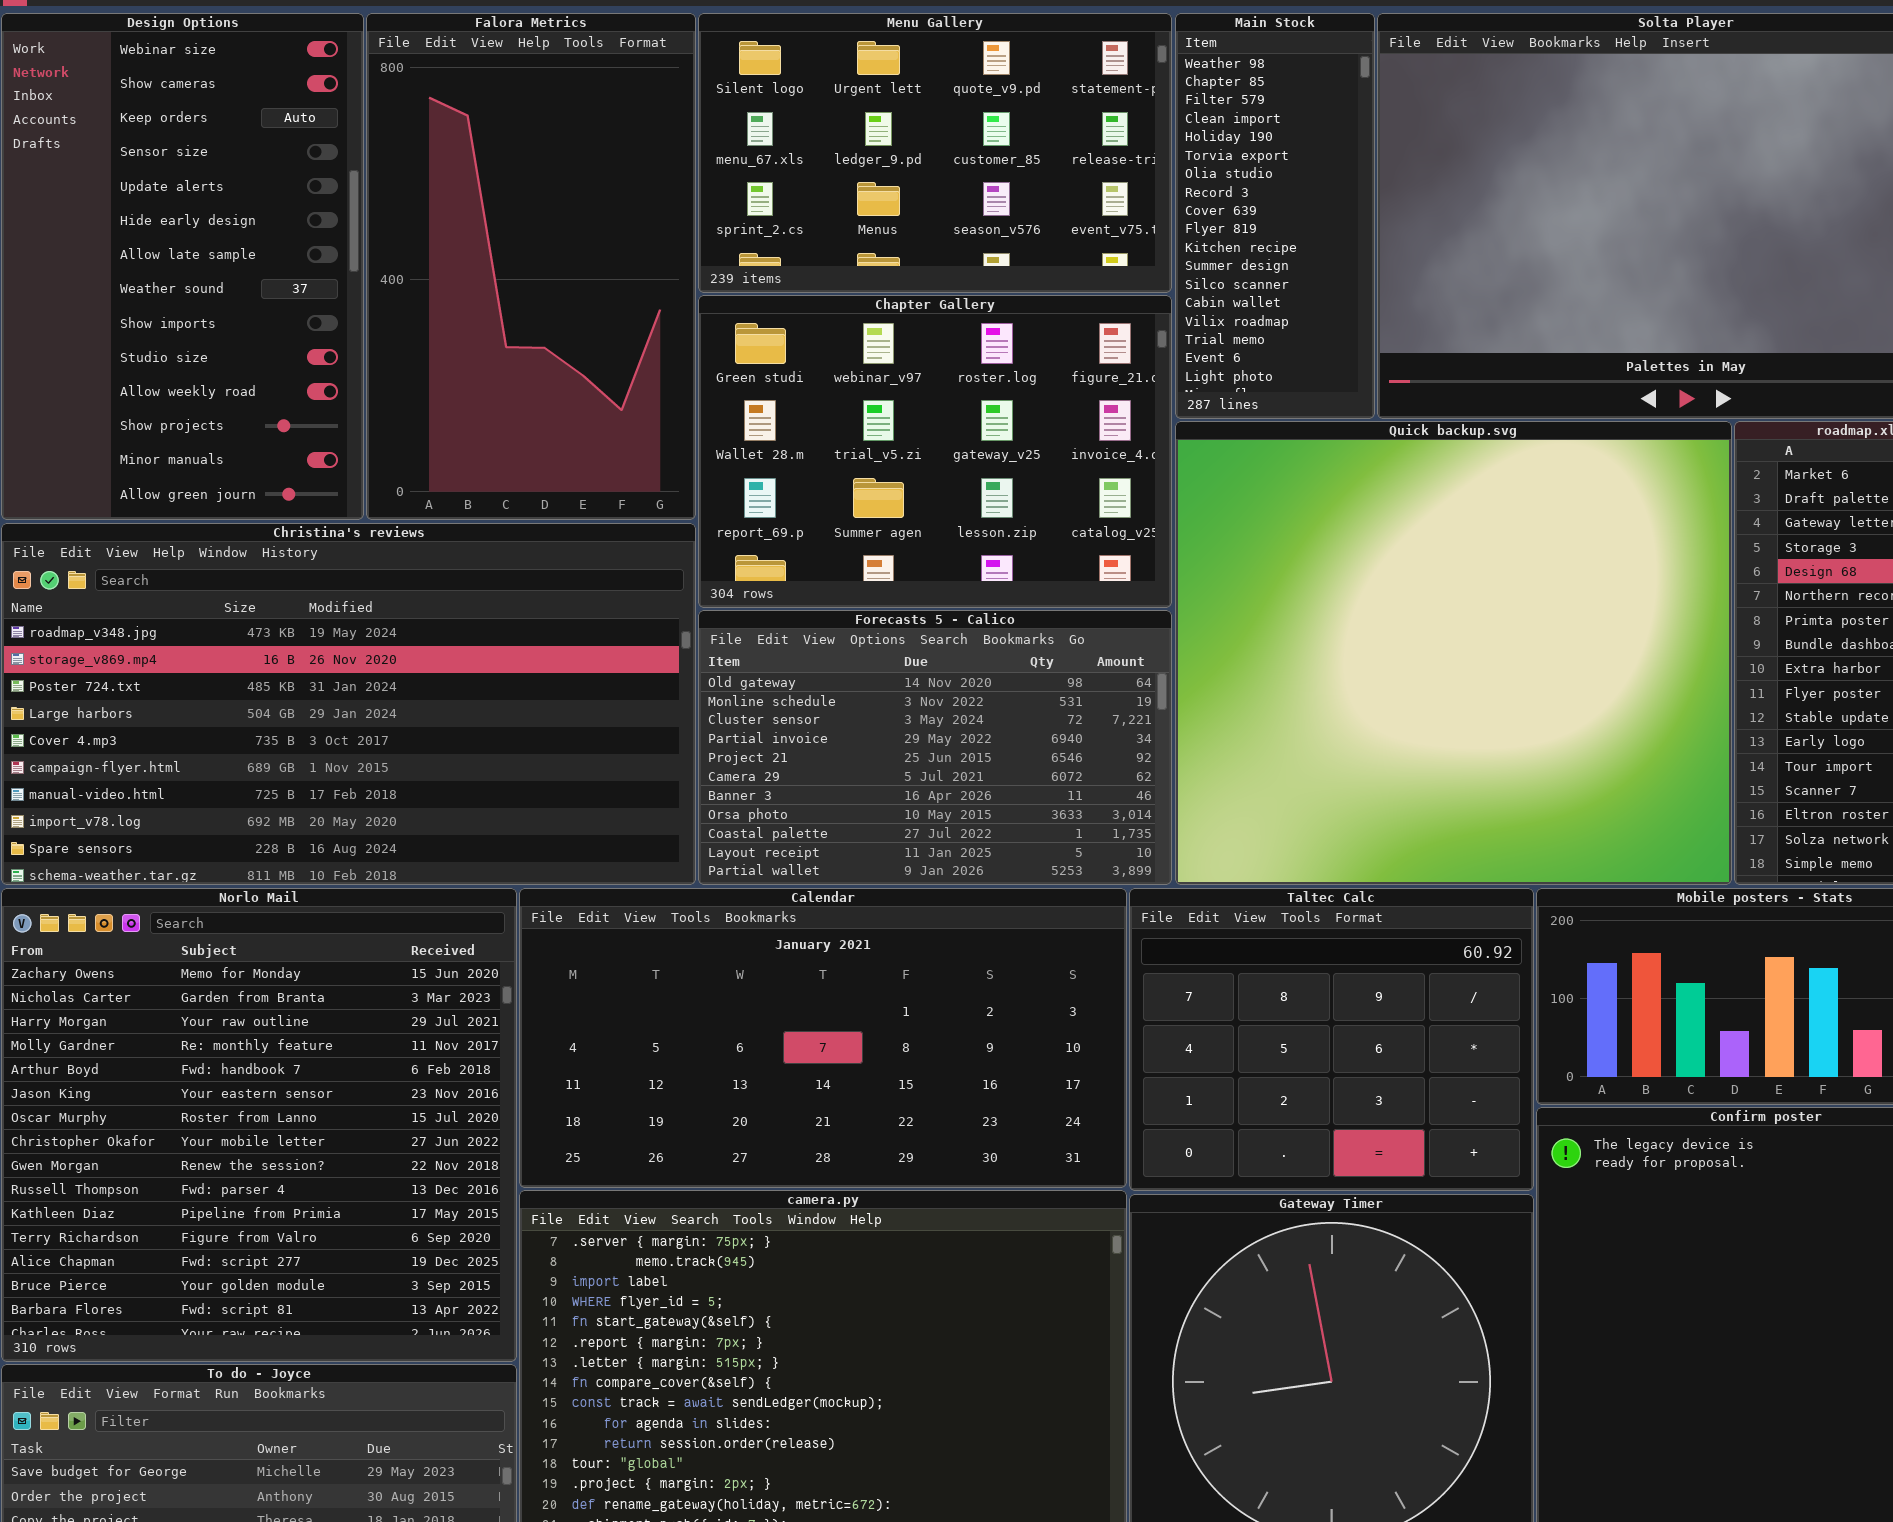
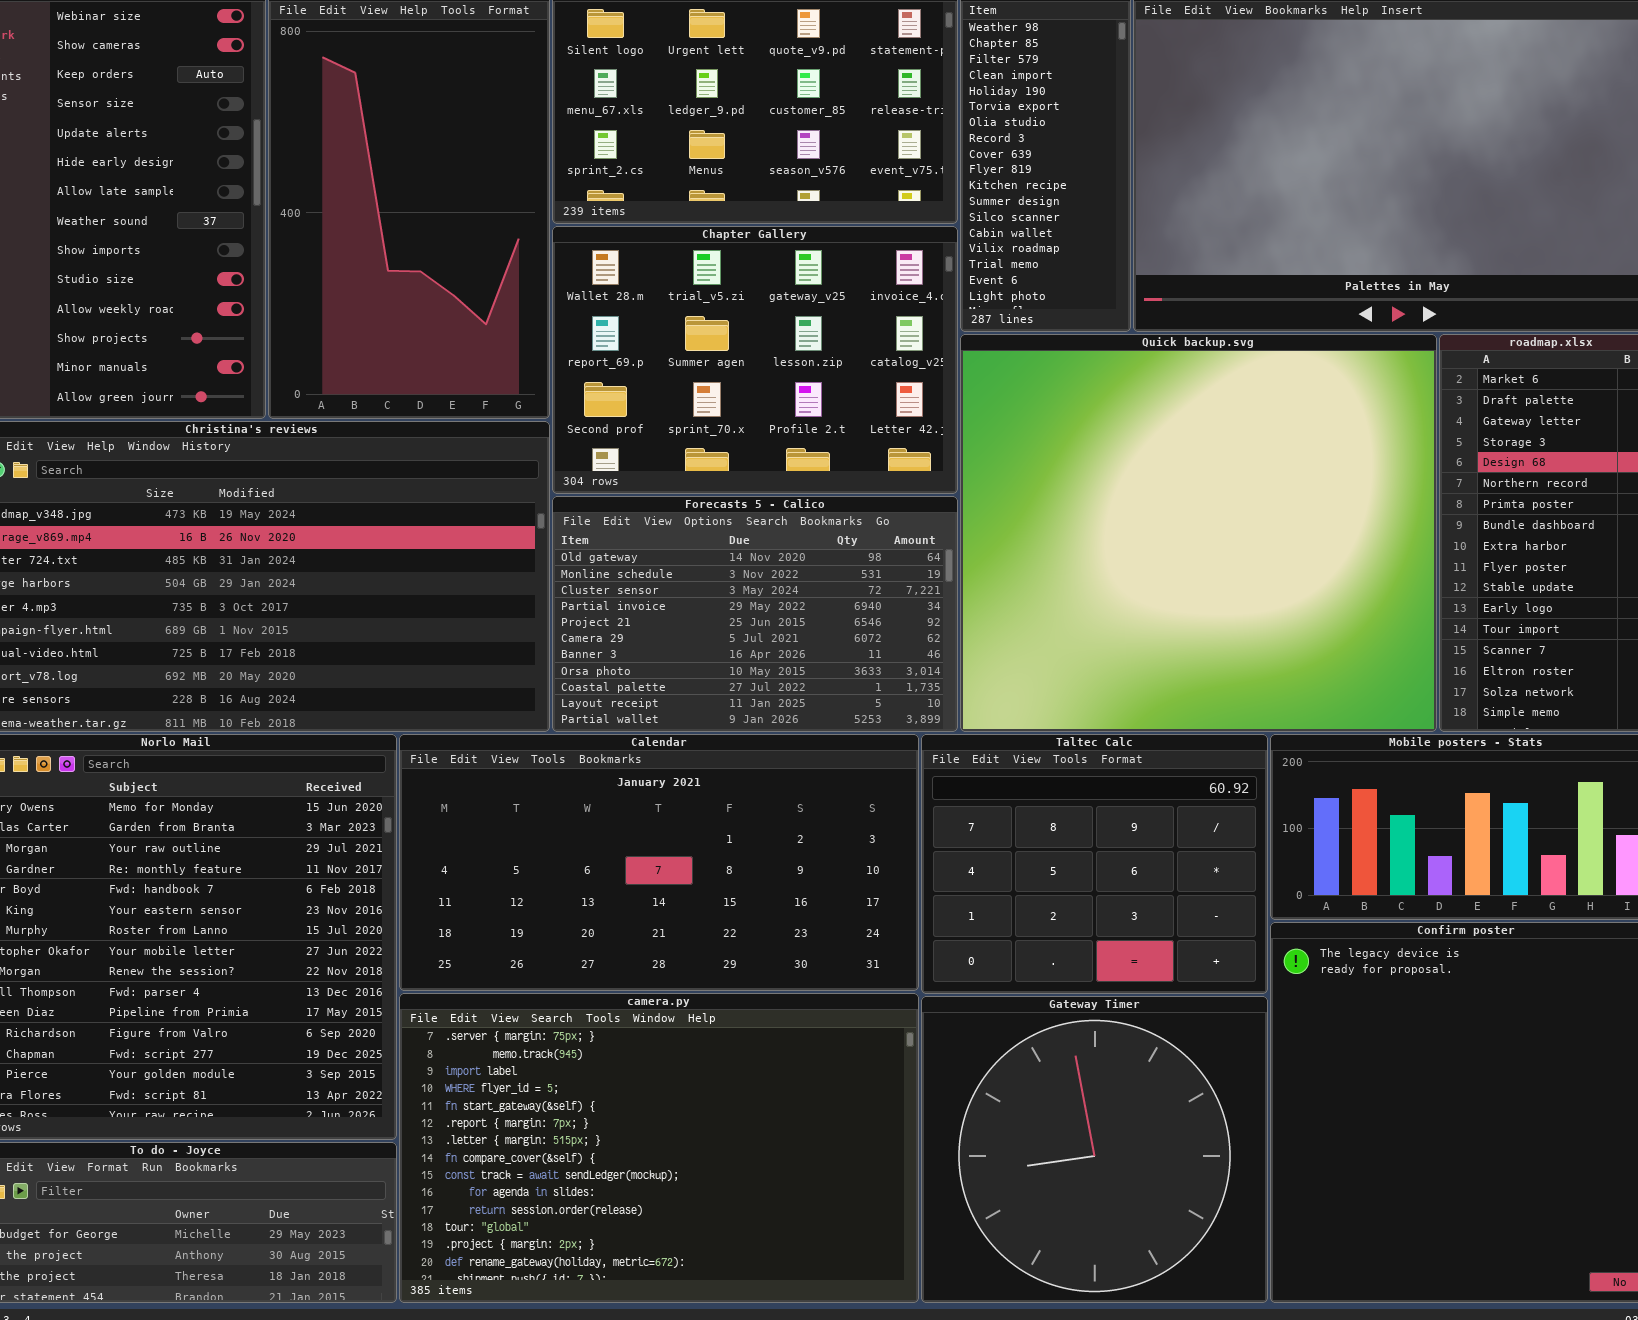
Chapter Gallery: [698,295,1172,608] -> [552,226,958,494], scrolled down 1 row

